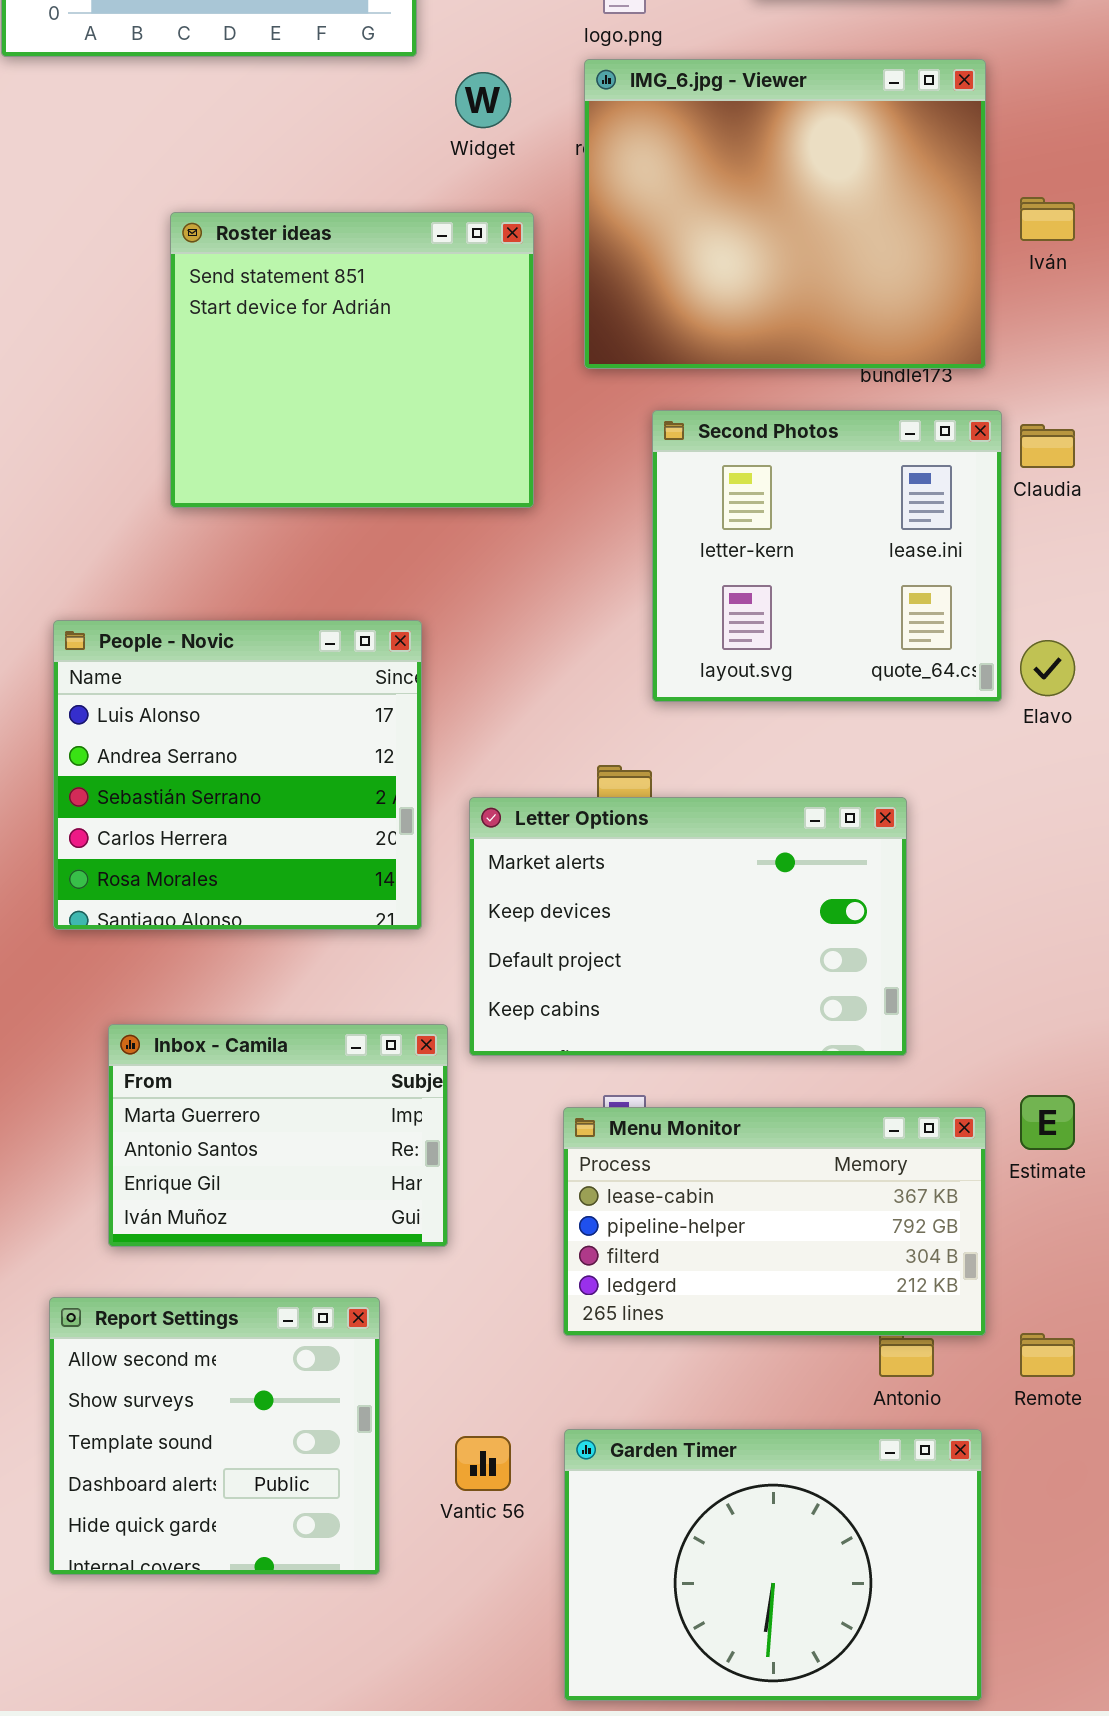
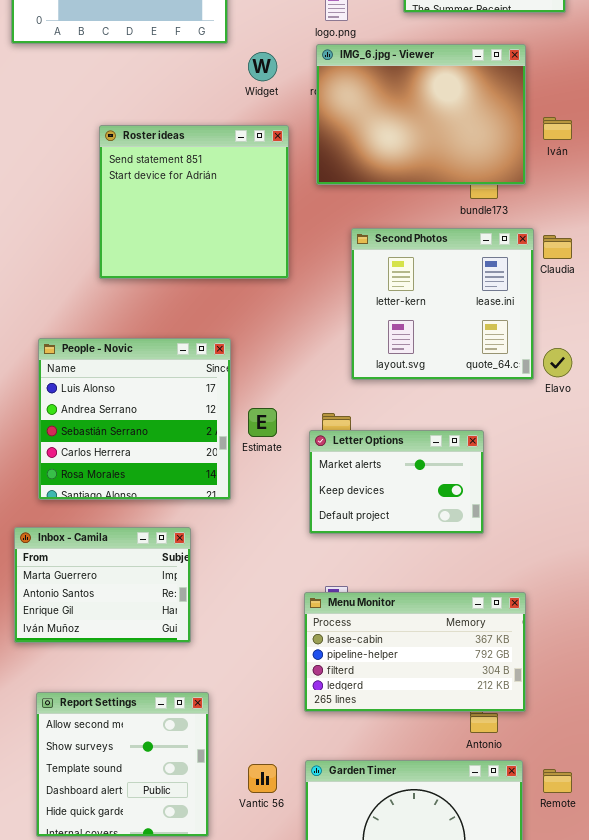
IMG_6.jpg - Viewer: [584,59,986,369] -> [316,44,526,185], resized
Letter Options: [469,797,907,1056] -> [309,430,484,534], resized
Inbox - Camila: [108,1024,448,1247] -> [14,527,191,643], moved
Estimate: [1020,1095,1075,1150] -> [248,408,277,437], moved
Remote: [1020,1333,1075,1377] -> [543,769,572,793], moved

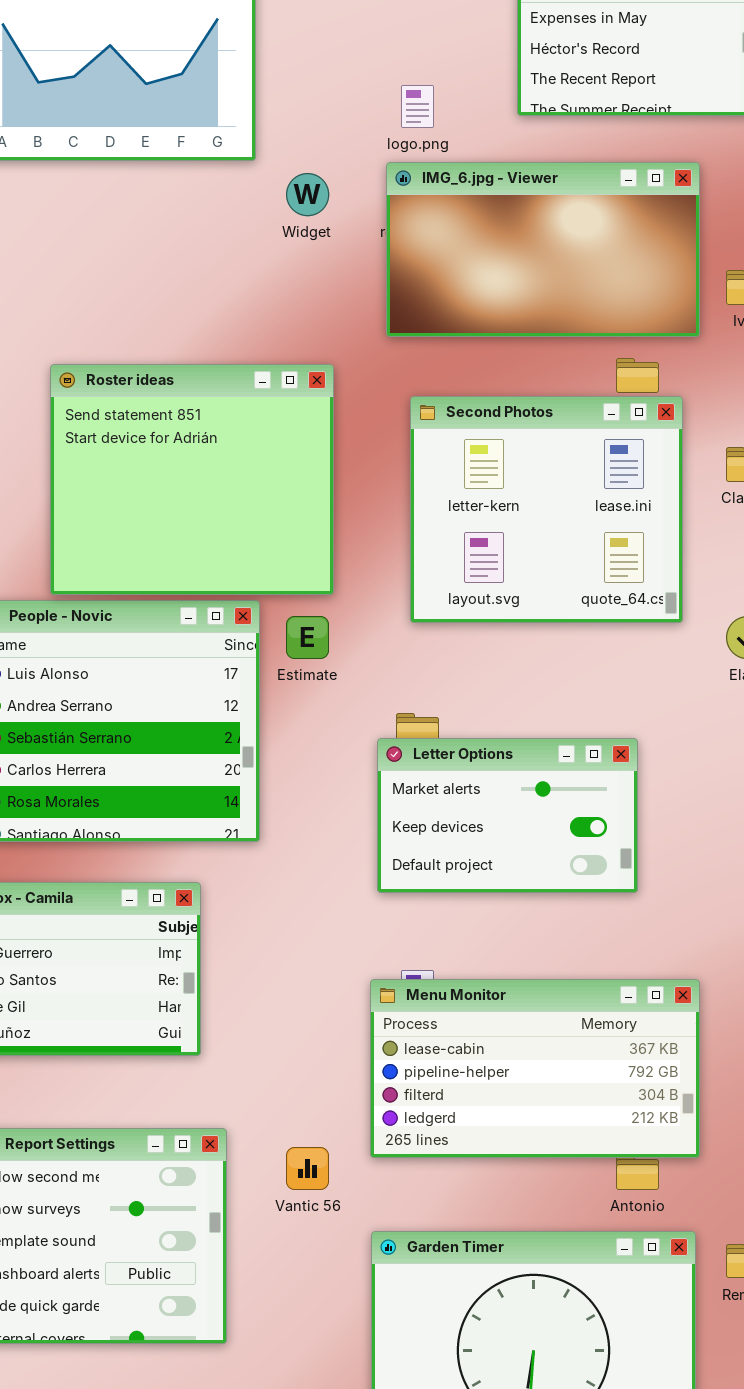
IMG_6.jpg - Viewer: [316,44,526,185] -> [386,162,700,337], resized
Roster ideas: [99,125,289,279] -> [50,364,334,595], moved
Second Photos: [351,228,534,380] -> [410,396,683,623], moved
Estimate: [248,408,277,437] -> [286,616,329,659], moved
Vantic 56: [248,764,277,793] -> [286,1147,329,1190], moved

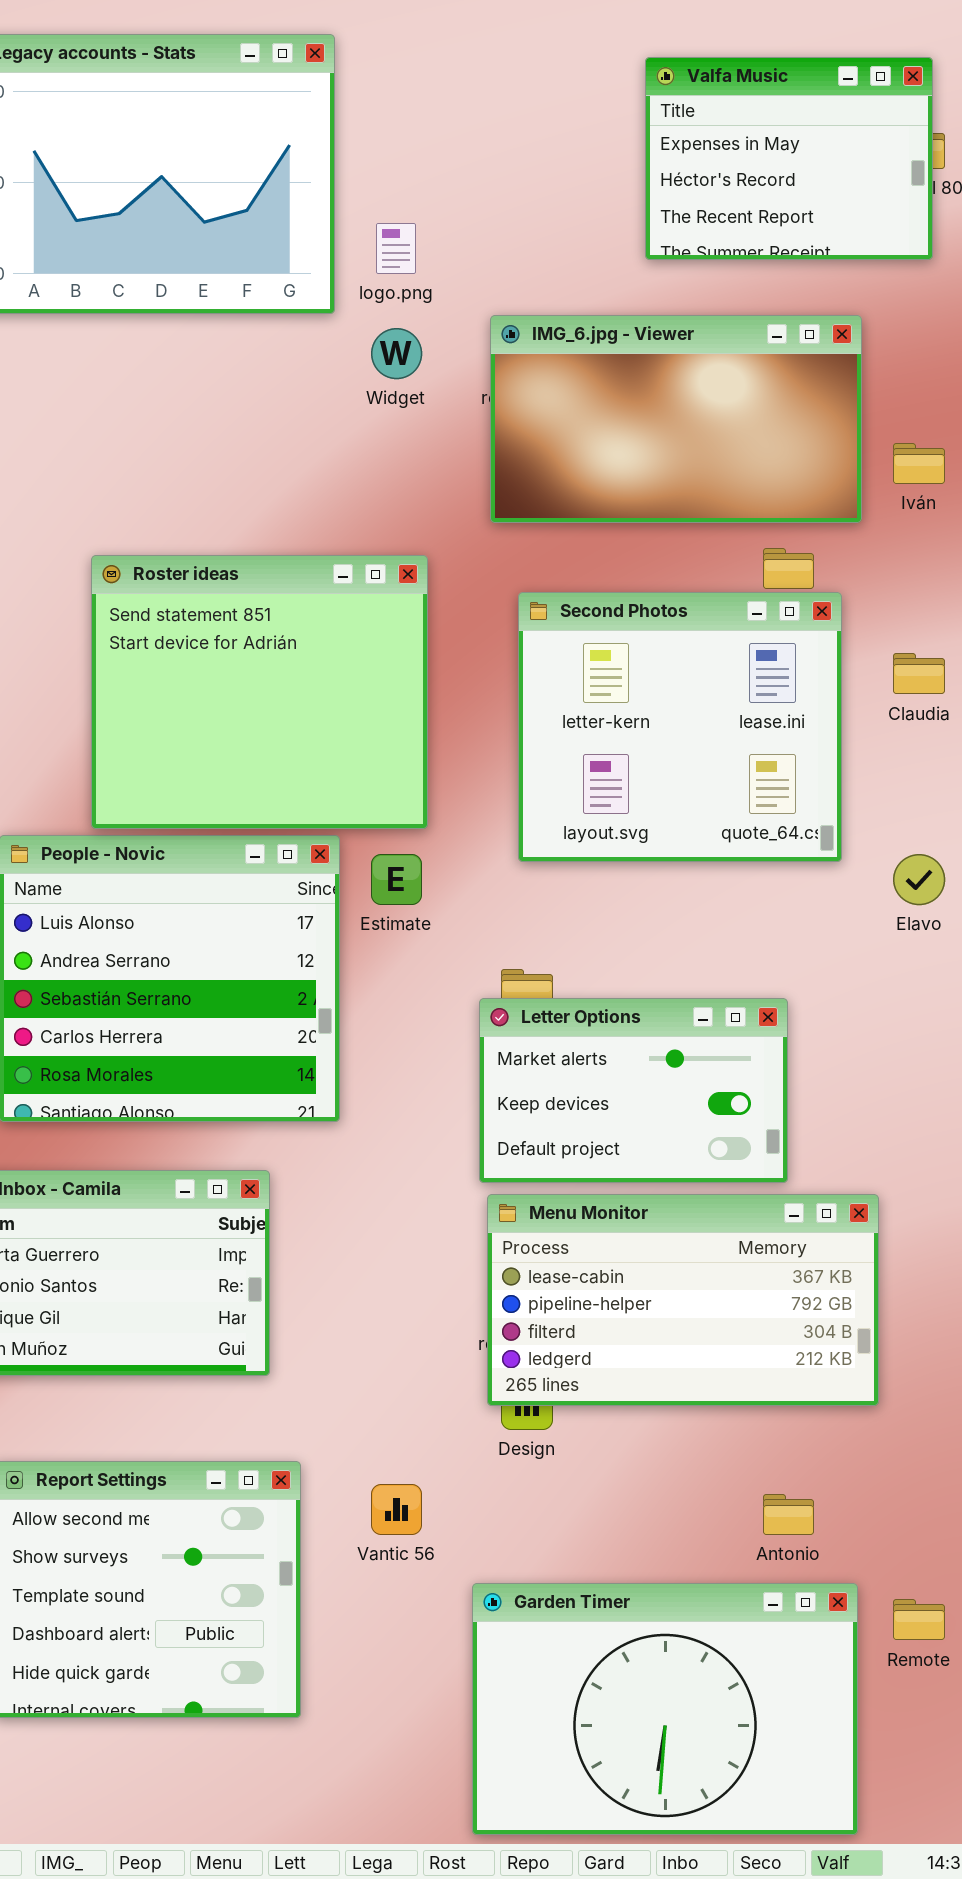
logo.png: [401,85,434,128] -> [376,223,416,274], moved
Menu Monitor: [370,979,700,1158] -> [487,1194,879,1406], moved

